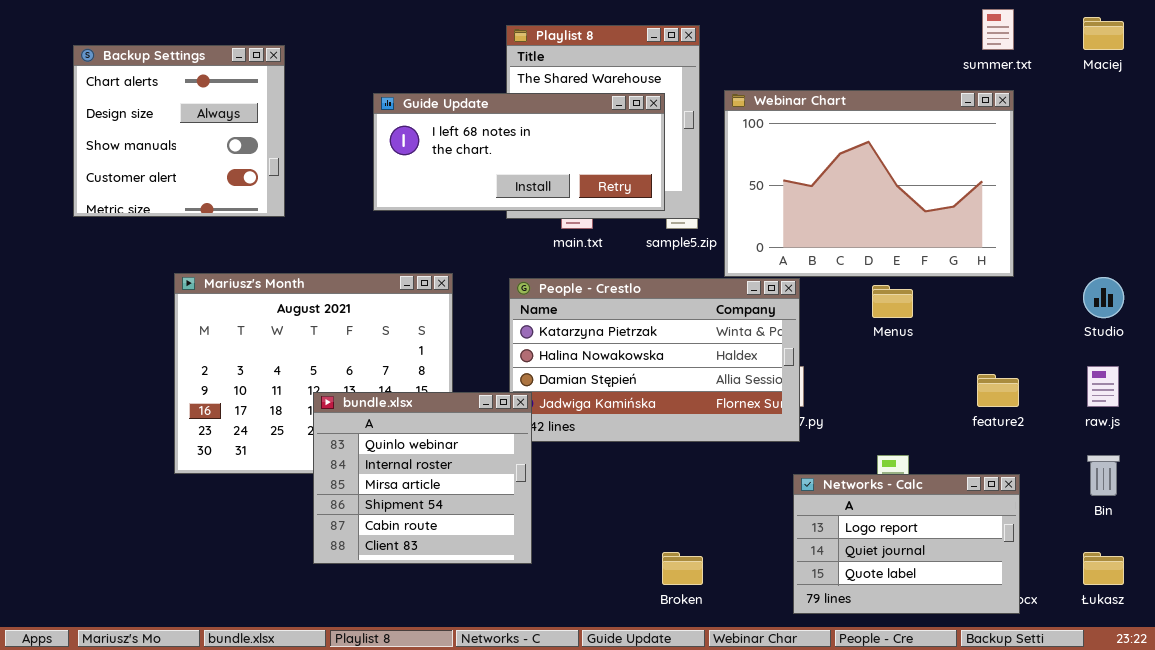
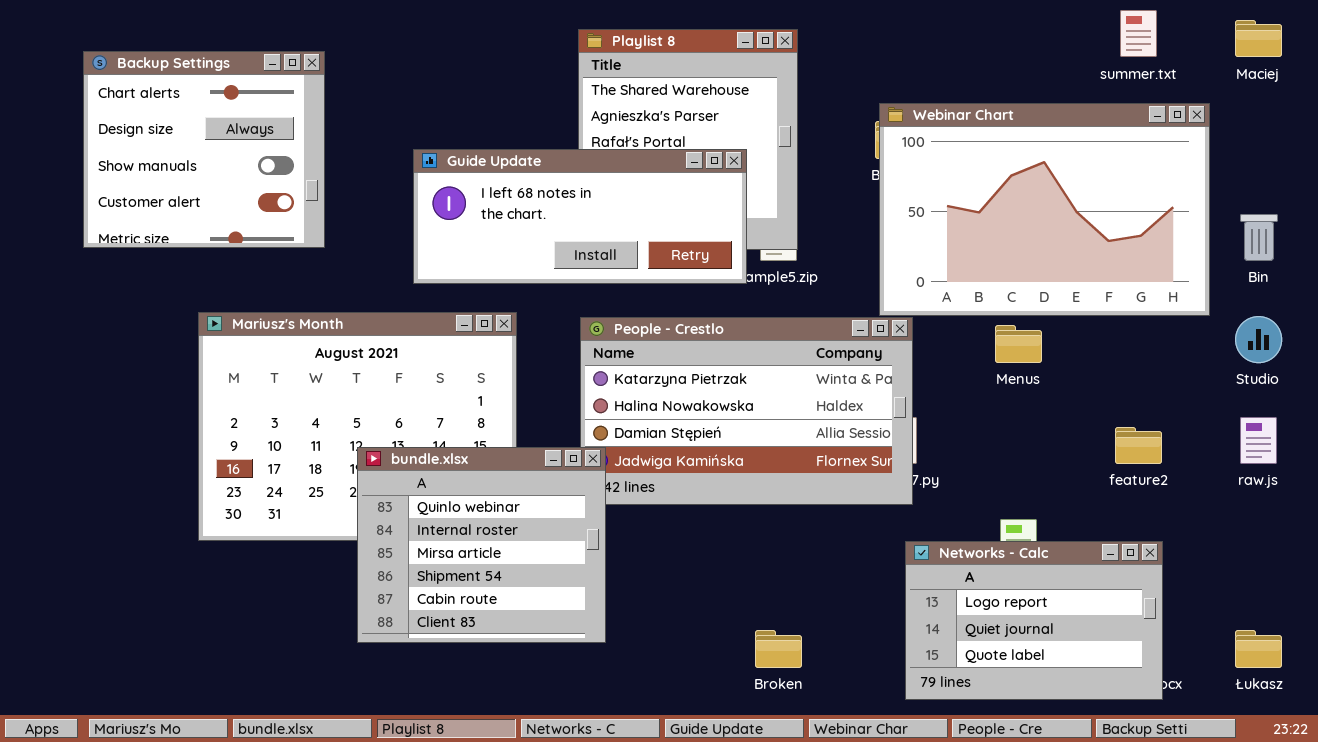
Webinar Chart: [724,90,1014,277] -> [879,103,1210,316], moved
Guide Update: [373,93,665,211] -> [413,149,747,284], moved
Bin: [1087,455,1120,496] -> [1240,214,1278,261], moved

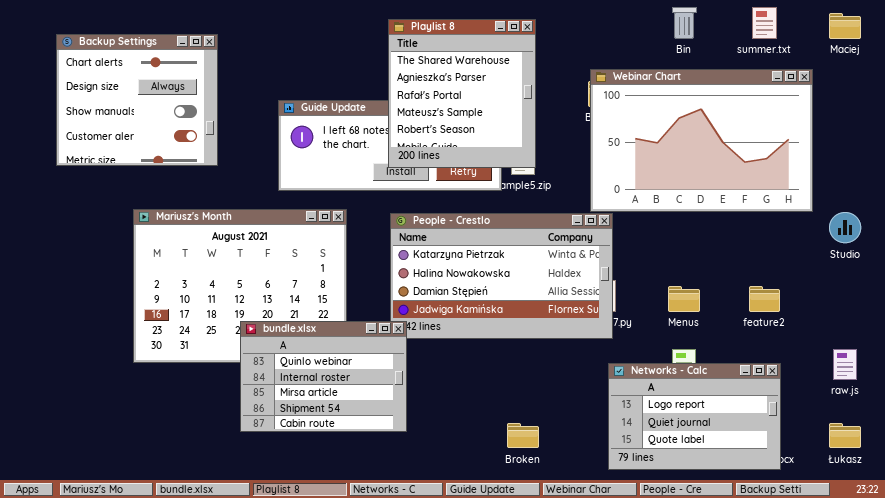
Playlist 8: [578,29,798,250] -> [388,19,536,168], raised
Bin: [1240,214,1278,261] -> [672,7,697,39], moved
Menus: [995,325,1042,363] -> [668,286,700,312], moved
raw.js: [1240,417,1277,464] -> [833,349,857,380], moved
bundle.xlsx: [357,447,606,643] -> [240,321,407,432], resized

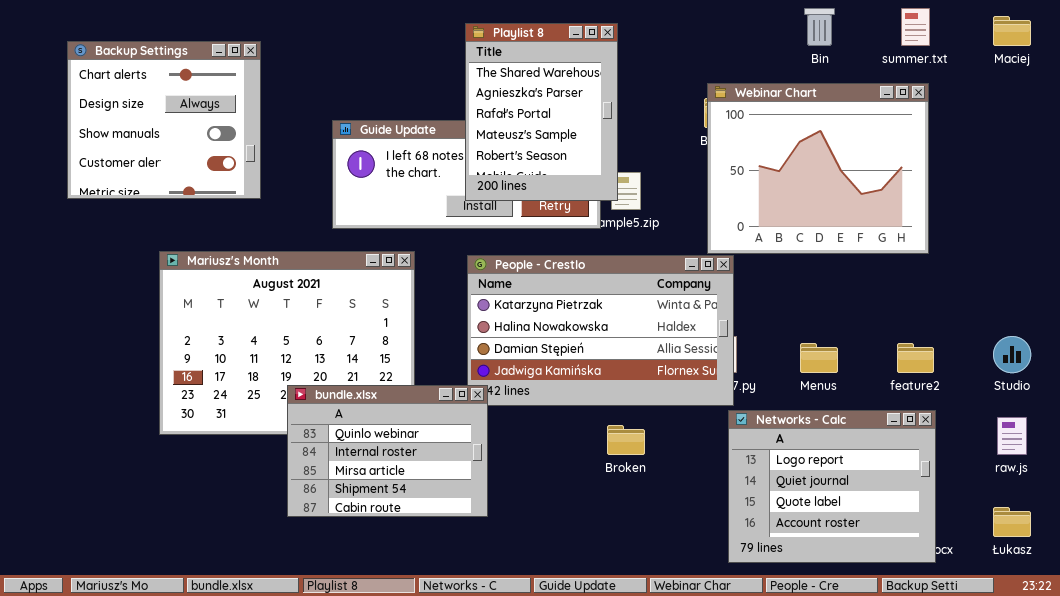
Playlist 8: [388,19,536,168] -> [465,23,618,201], resized
Webinar Chart: [590,69,813,212] -> [707,83,929,254], resized
Studio: [829,212,861,243] -> [993,336,1031,373], moved
Networks - Calc: [608,363,781,470] -> [728,410,936,563], resized
Broken: [507,423,539,448] -> [607,425,645,455], moved

